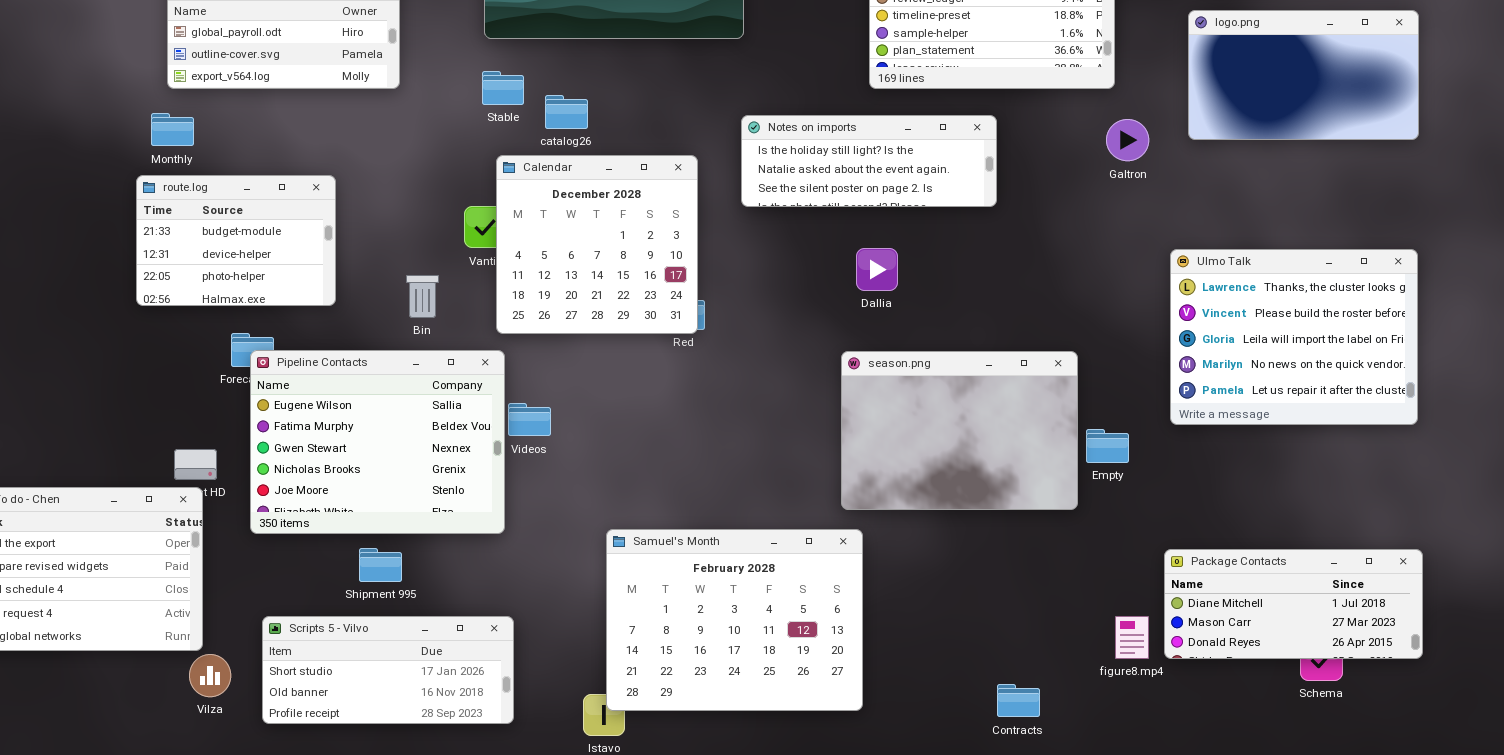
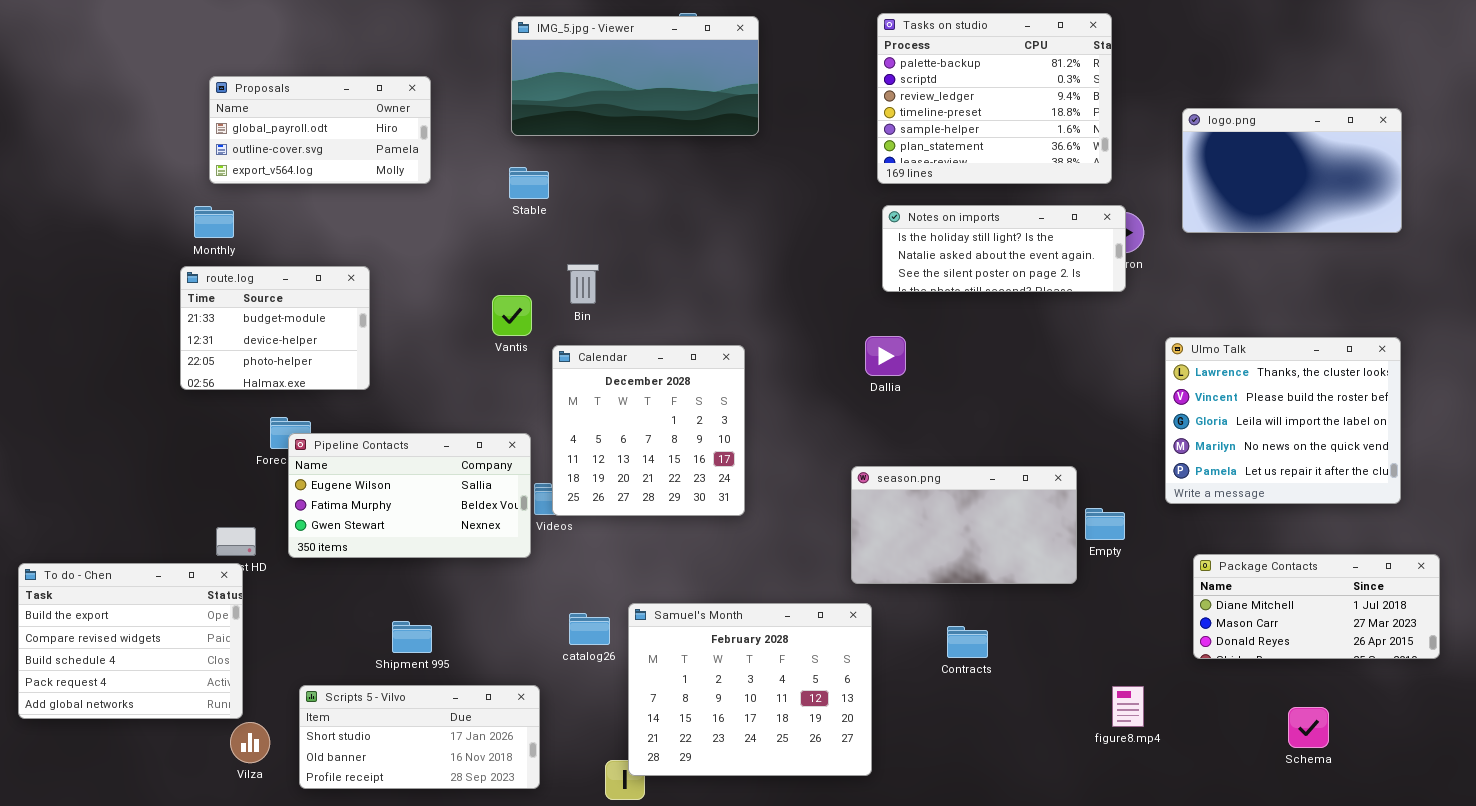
catalog26: [545,95,588,129] -> [569,613,610,645], moved
Notes on imports: [741,115,997,207] -> [882,205,1126,292], moved
Calendar: [496,155,698,334] -> [552,345,745,516], moved
Bin: [406,275,439,318] -> [567,264,599,304], moved
Pipeline Contacts: [250,350,505,534] -> [288,433,531,558], resized
season.png: [841,351,1078,510] -> [851,466,1077,584], resized
Package Contacts: [1164,549,1423,659] -> [1193,554,1440,659], moved
Contracts: [997,684,1040,717] -> [947,626,988,658], moved

